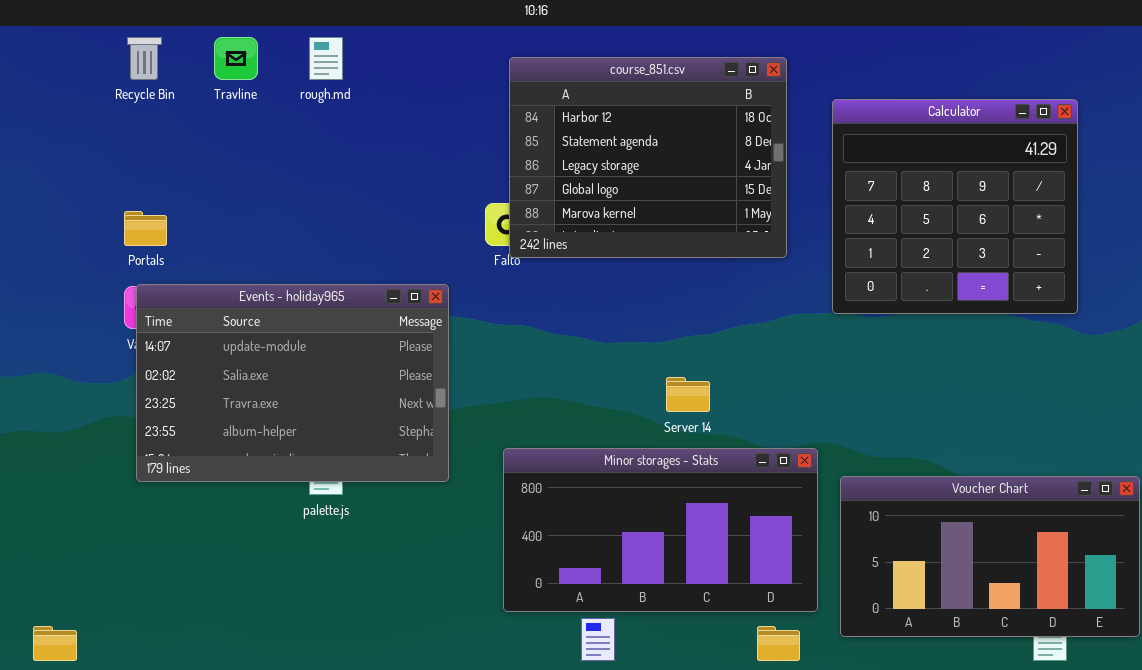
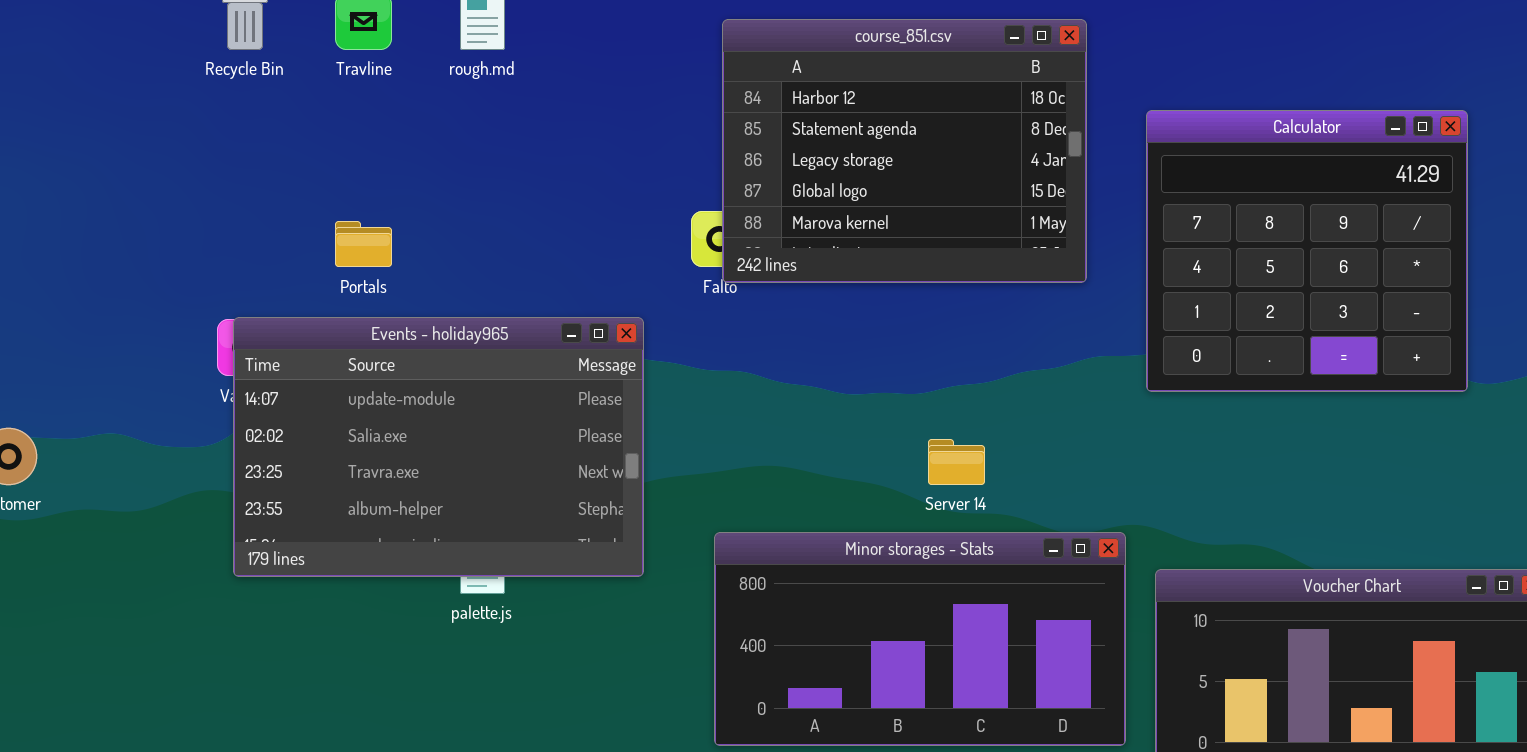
Calculator: [832,99,1078,314] -> [1146,110,1468,392], moved
Portals: [124,211,167,246] -> [335,221,392,267], moved

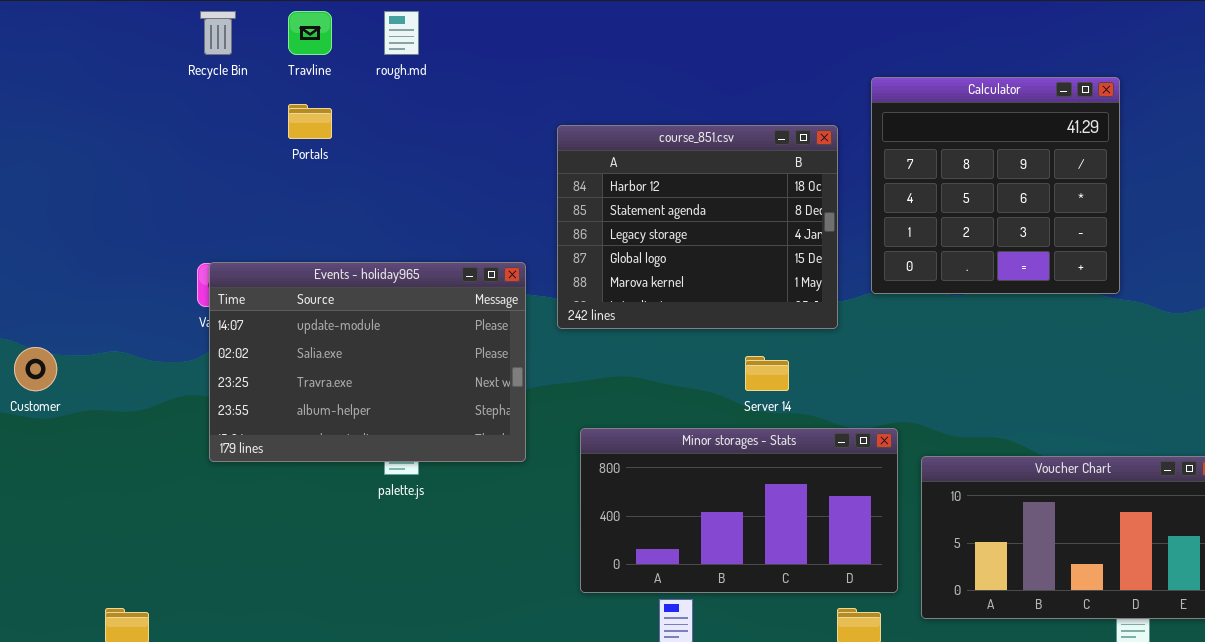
course_851.csv: [722,19,1087,283] -> [557,125,838,329], moved
Calculator: [1146,110,1468,392] -> [871,77,1120,294], moved
Portals: [335,221,392,267] -> [288,104,332,139], moved

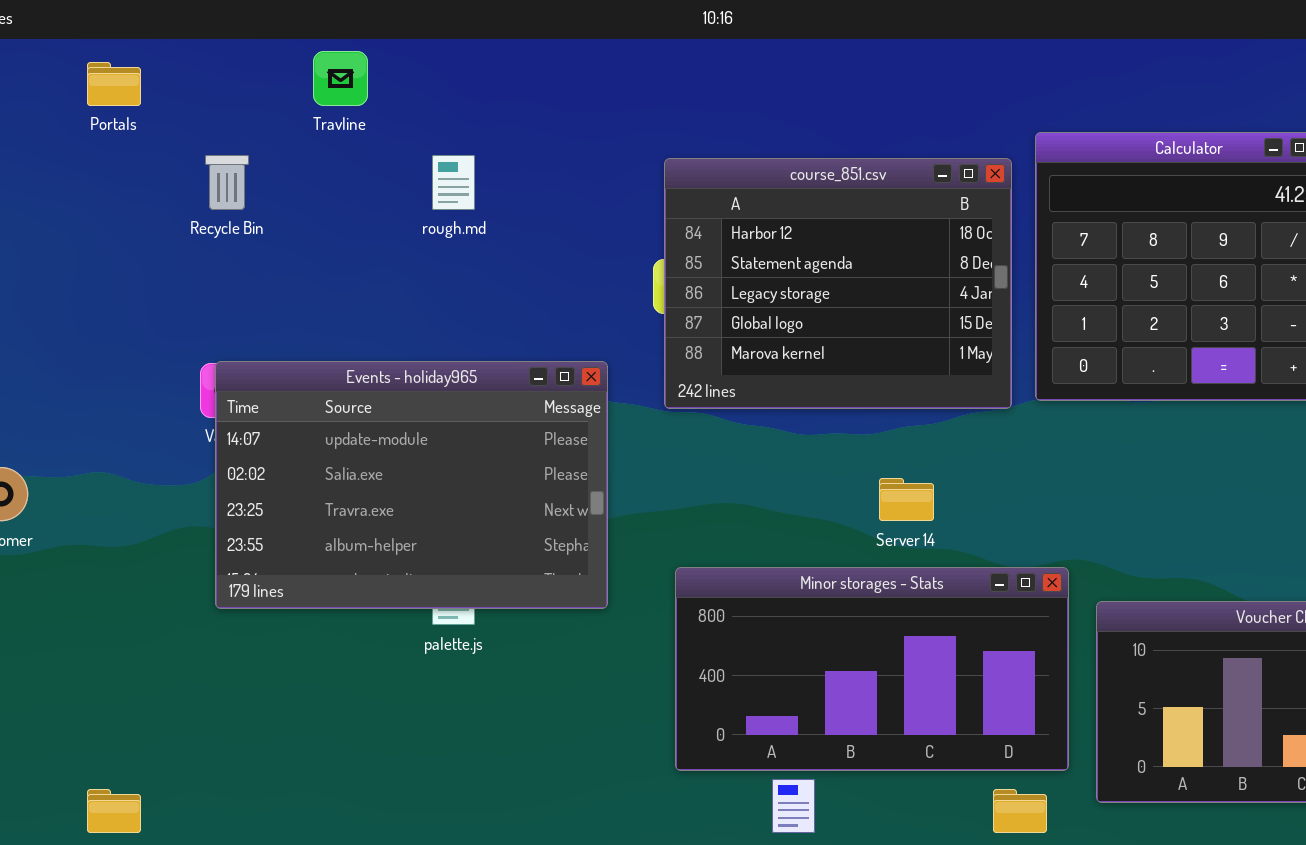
Recycle Bin: [200,11,236,55] -> [205,155,249,210], moved
rough.md: [384,11,419,55] -> [432,155,475,210], moved
Portals: [288,104,332,139] -> [87,62,141,106], moved
course_851.csv: [557,125,838,329] -> [664,158,1012,409], moved

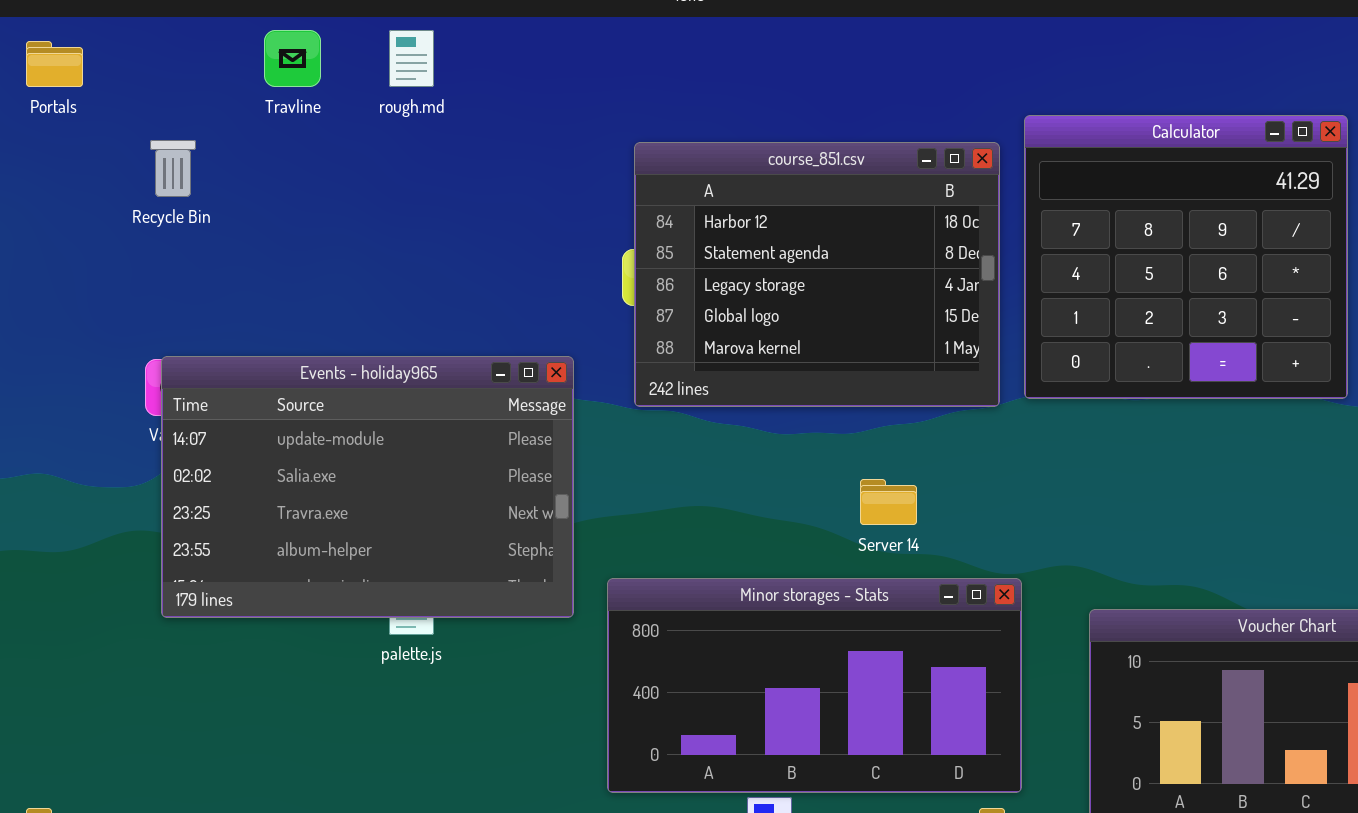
rough.md: [432,155,475,210] -> [389,30,434,87], moved
Minor storages - Stats: [675,567,1069,771] -> [607,578,1022,793], moved

